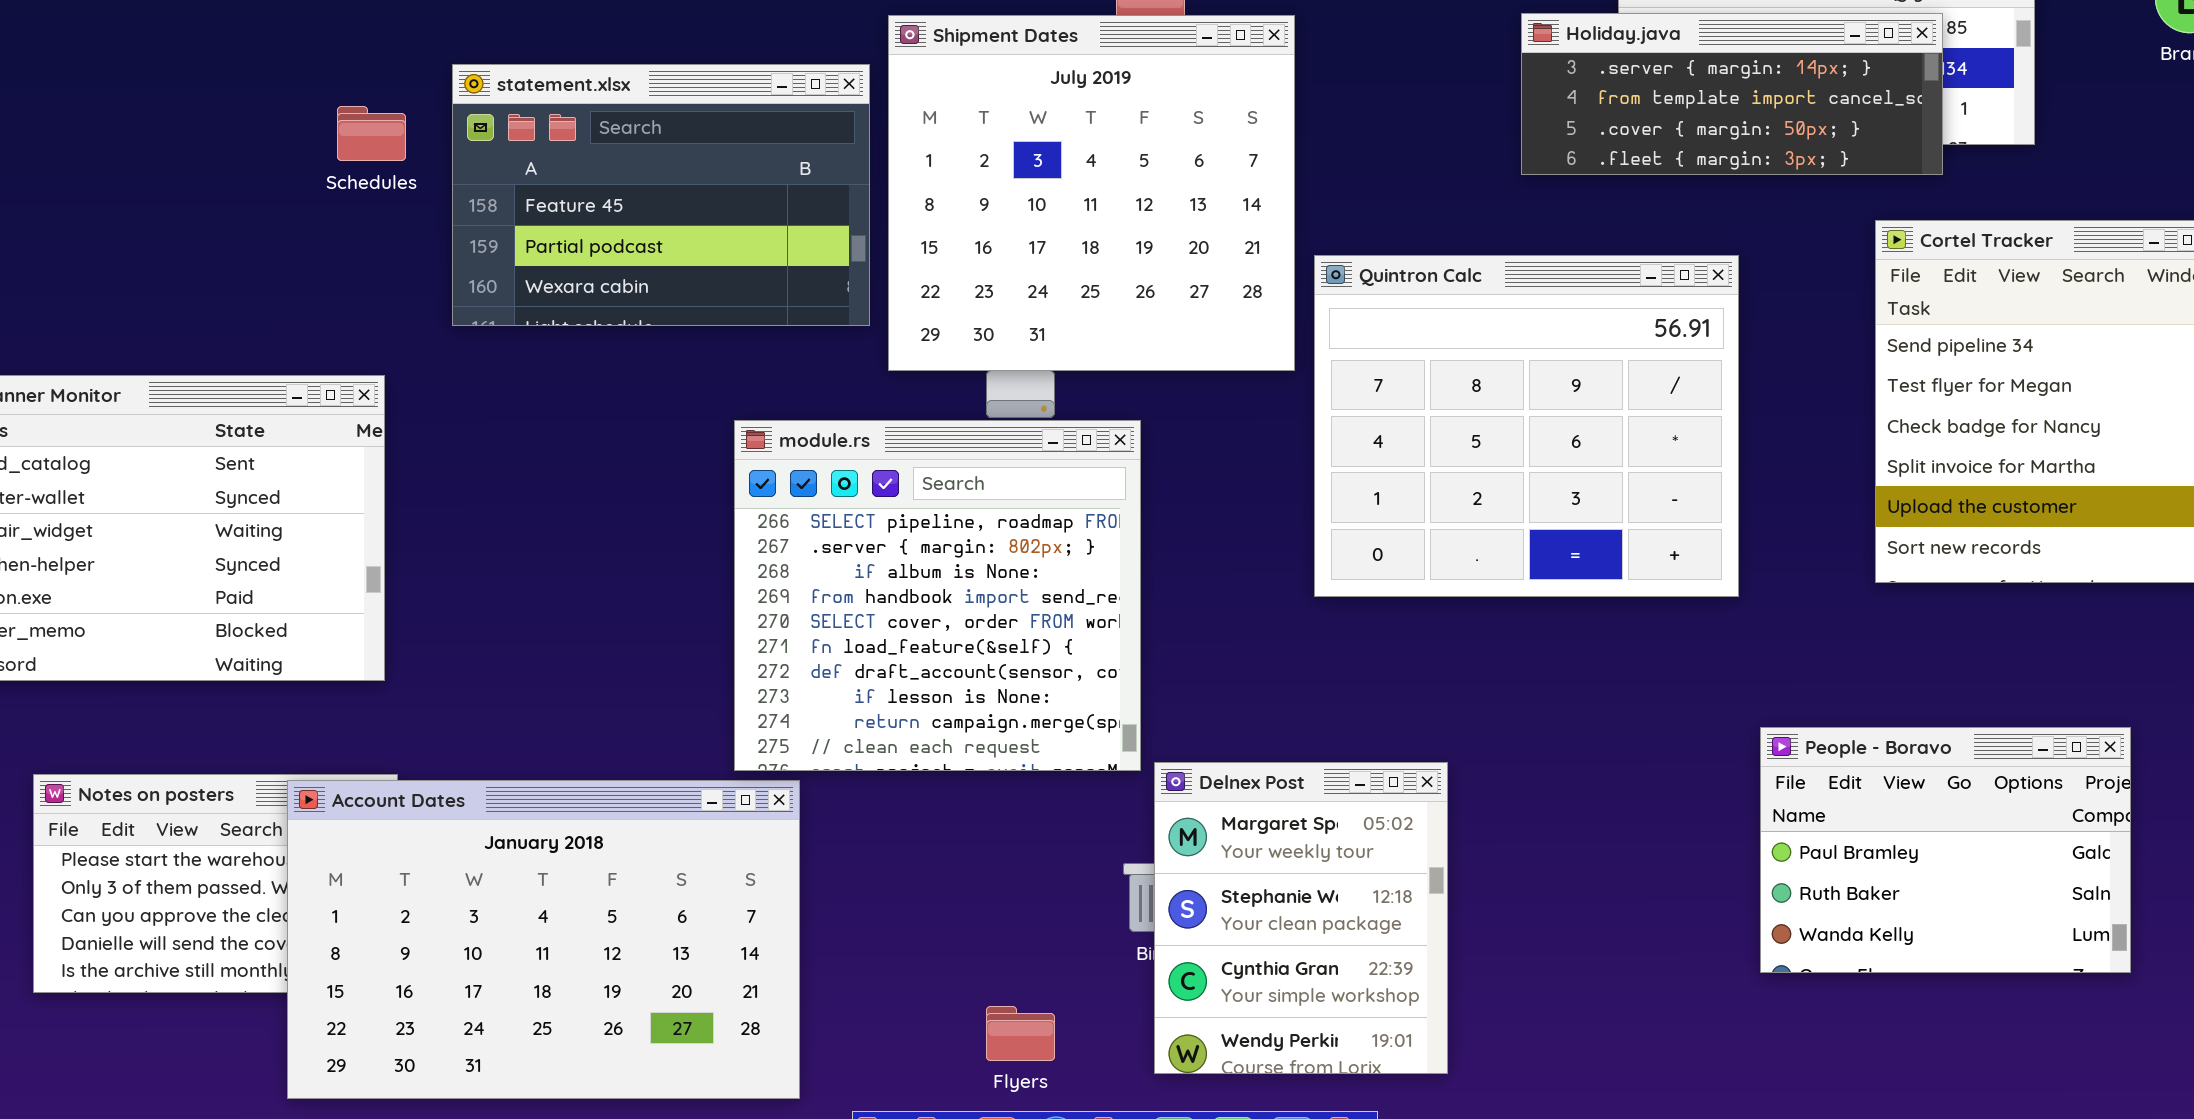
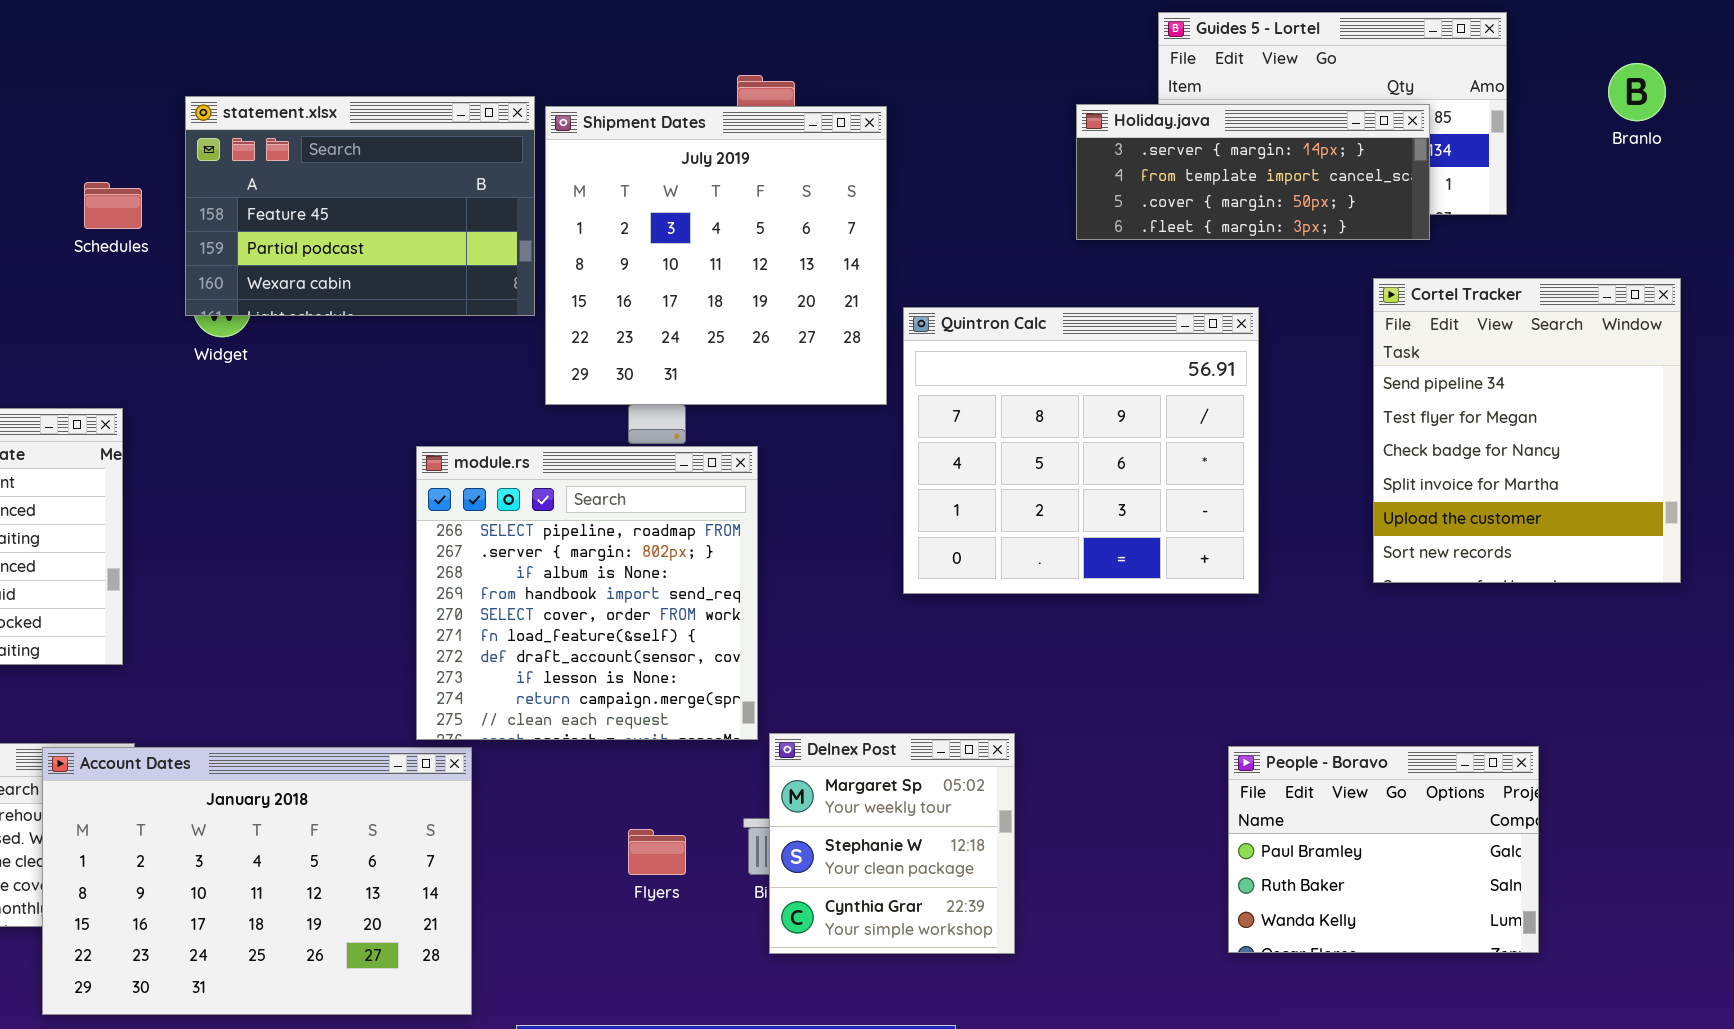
statement.xlsx: [452,64,870,326] -> [185,96,535,316], moved
People - Boravo: [1760,727,2131,973] -> [1228,746,1539,953], moved
Delnex Post: [1154,762,1448,1074] -> [769,733,1015,954], resized
Flyers: [986,1006,1055,1061] -> [628,829,686,875], moved

